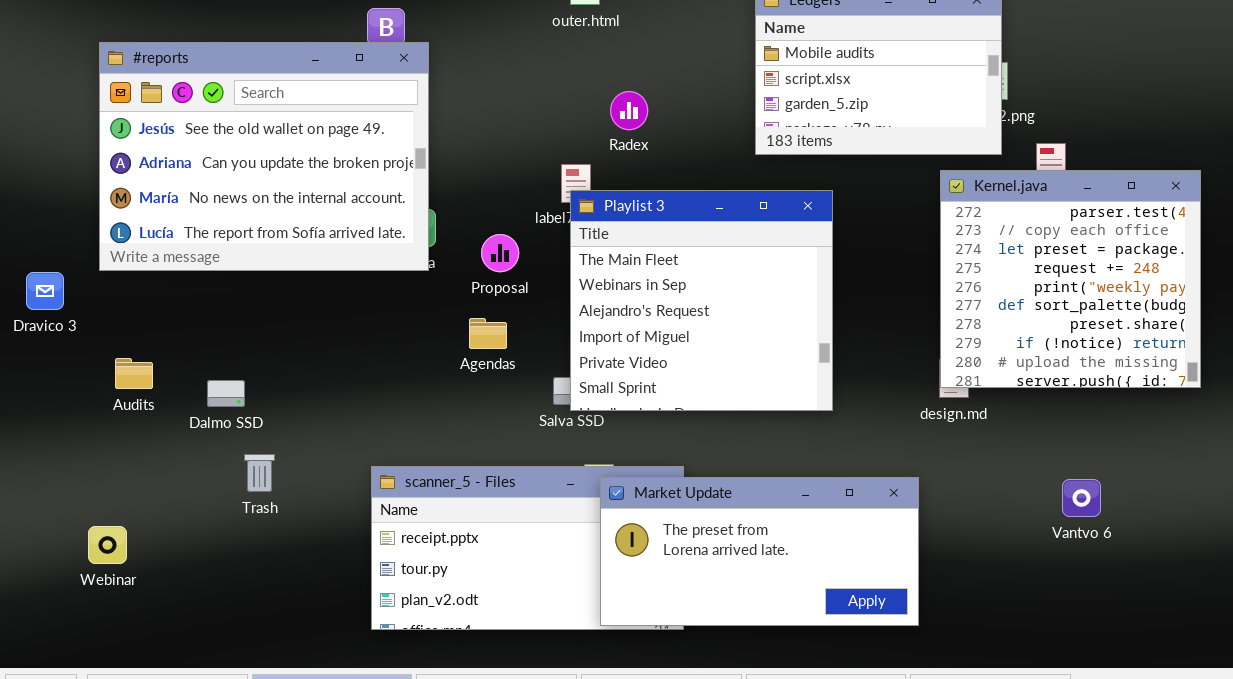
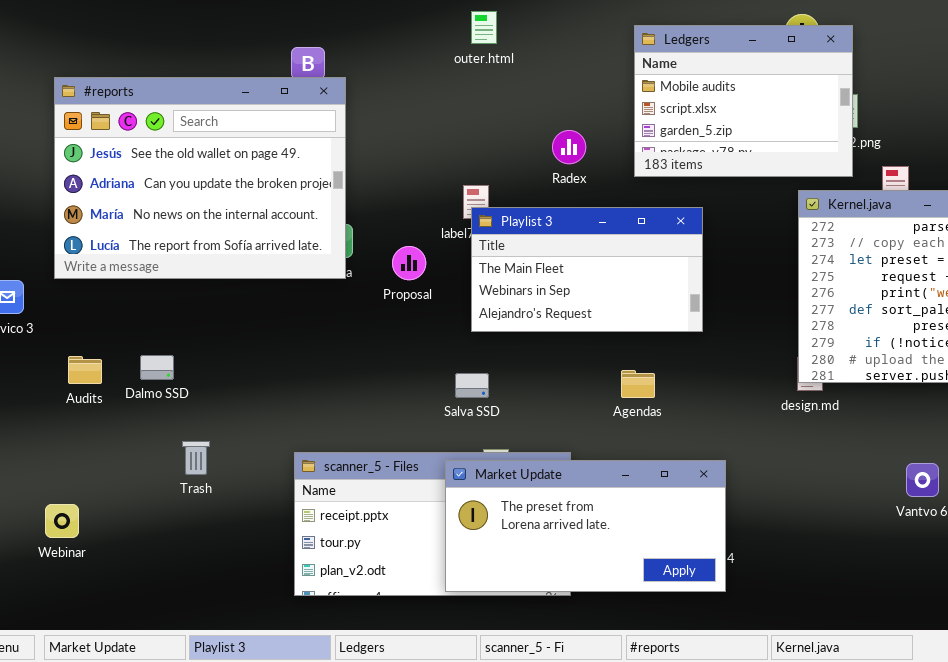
Radex: [610,91,648,130] -> [552,130,586,164], moved
Playlist 3: [570,190,833,411] -> [471,207,703,332], resized
Agendas: [469,318,507,349] -> [621,370,655,398], moved
Dalmo SSD: [207,380,245,407] -> [140,355,174,380], moved
Market Update: [600,477,919,626] -> [445,460,726,592], moved

